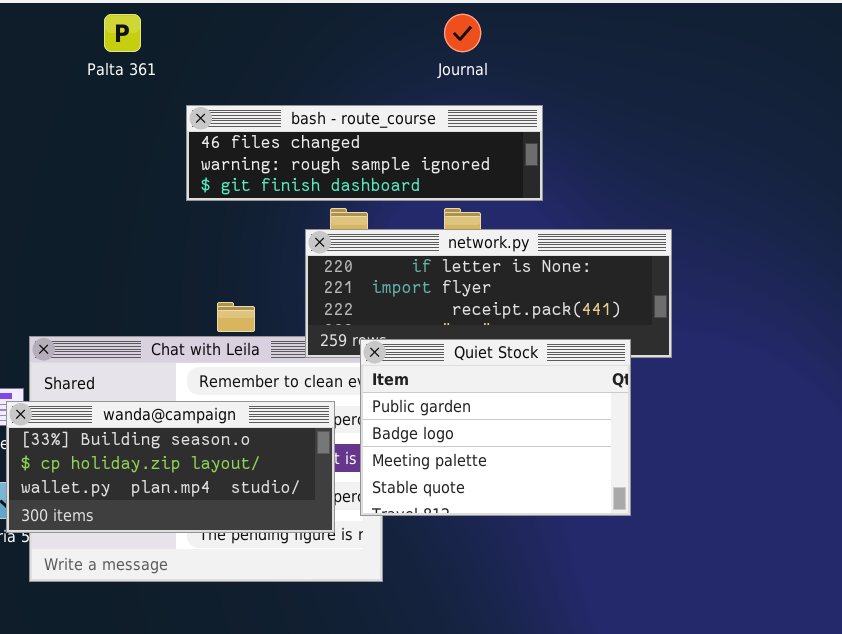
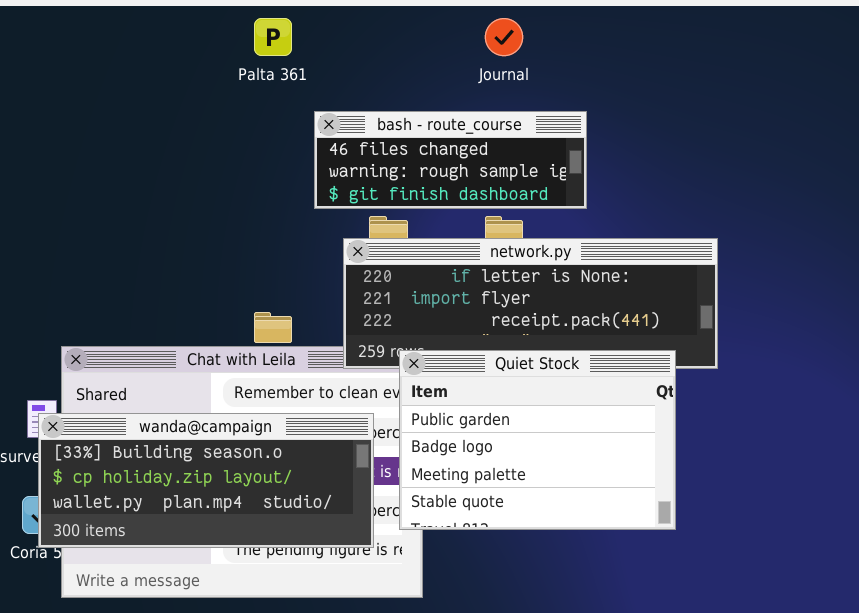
Palta 361: [104,14,141,52] -> [254,18,292,56], moved
bash - route_course: [186,105,543,201] -> [314,111,587,209], resized

